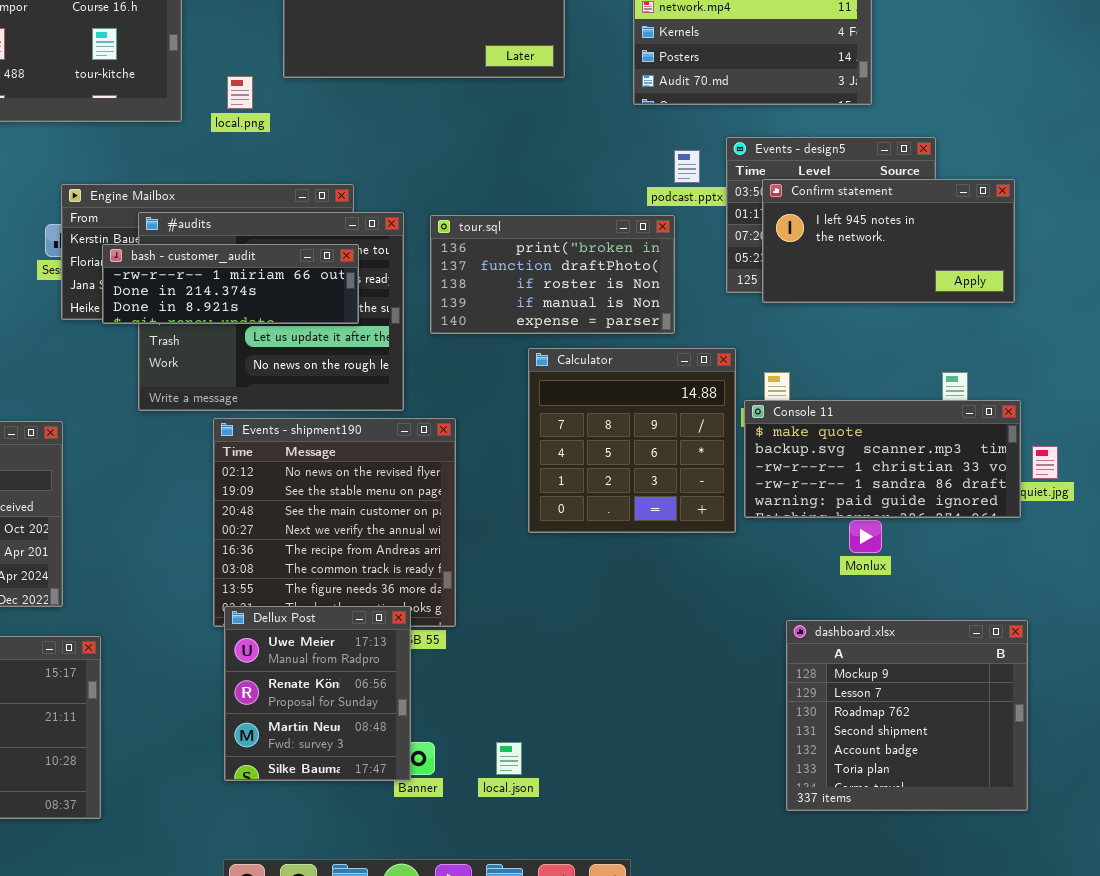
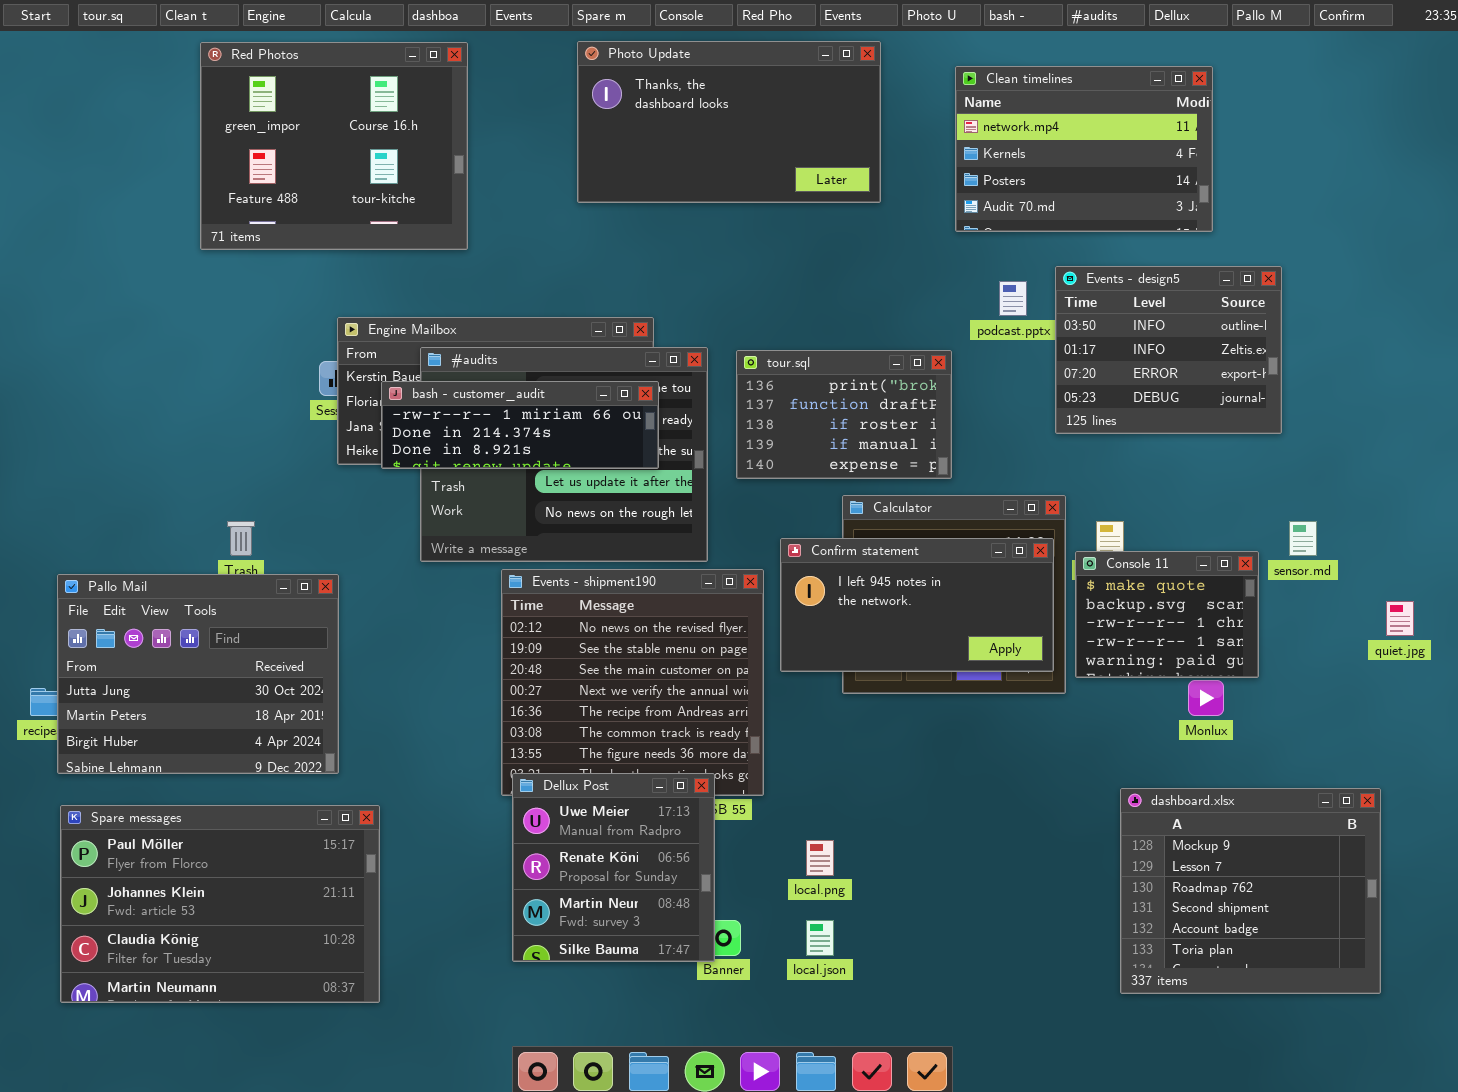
local.png: [227,76,253,109] -> [806,840,834,876], moved
Confirm statement: [762,179,1015,303] -> [780,538,1054,672], moved
tour.sql: [430,215,675,334] -> [736,350,952,479], resized
Console 11: [744,400,1021,518] -> [1075,551,1259,678], resized

